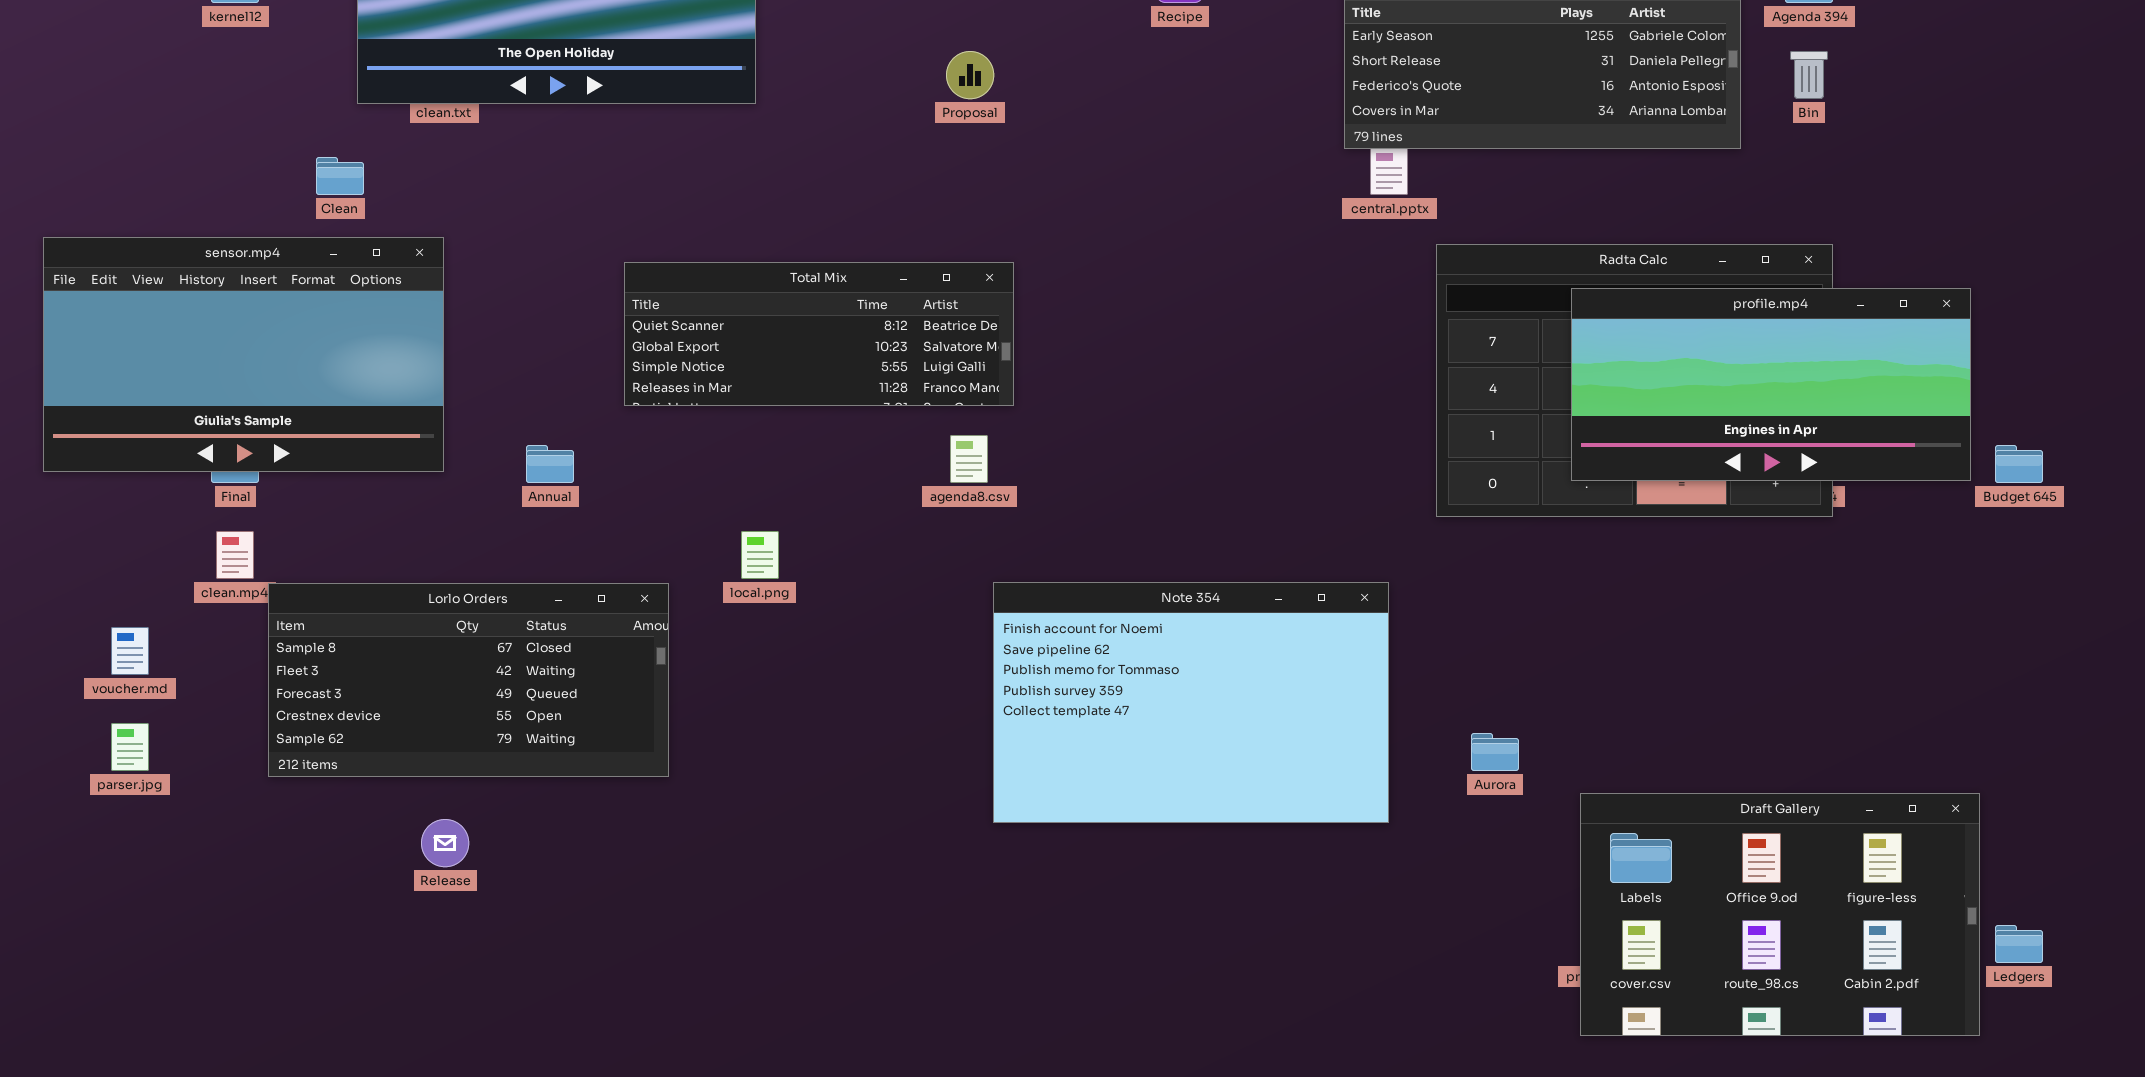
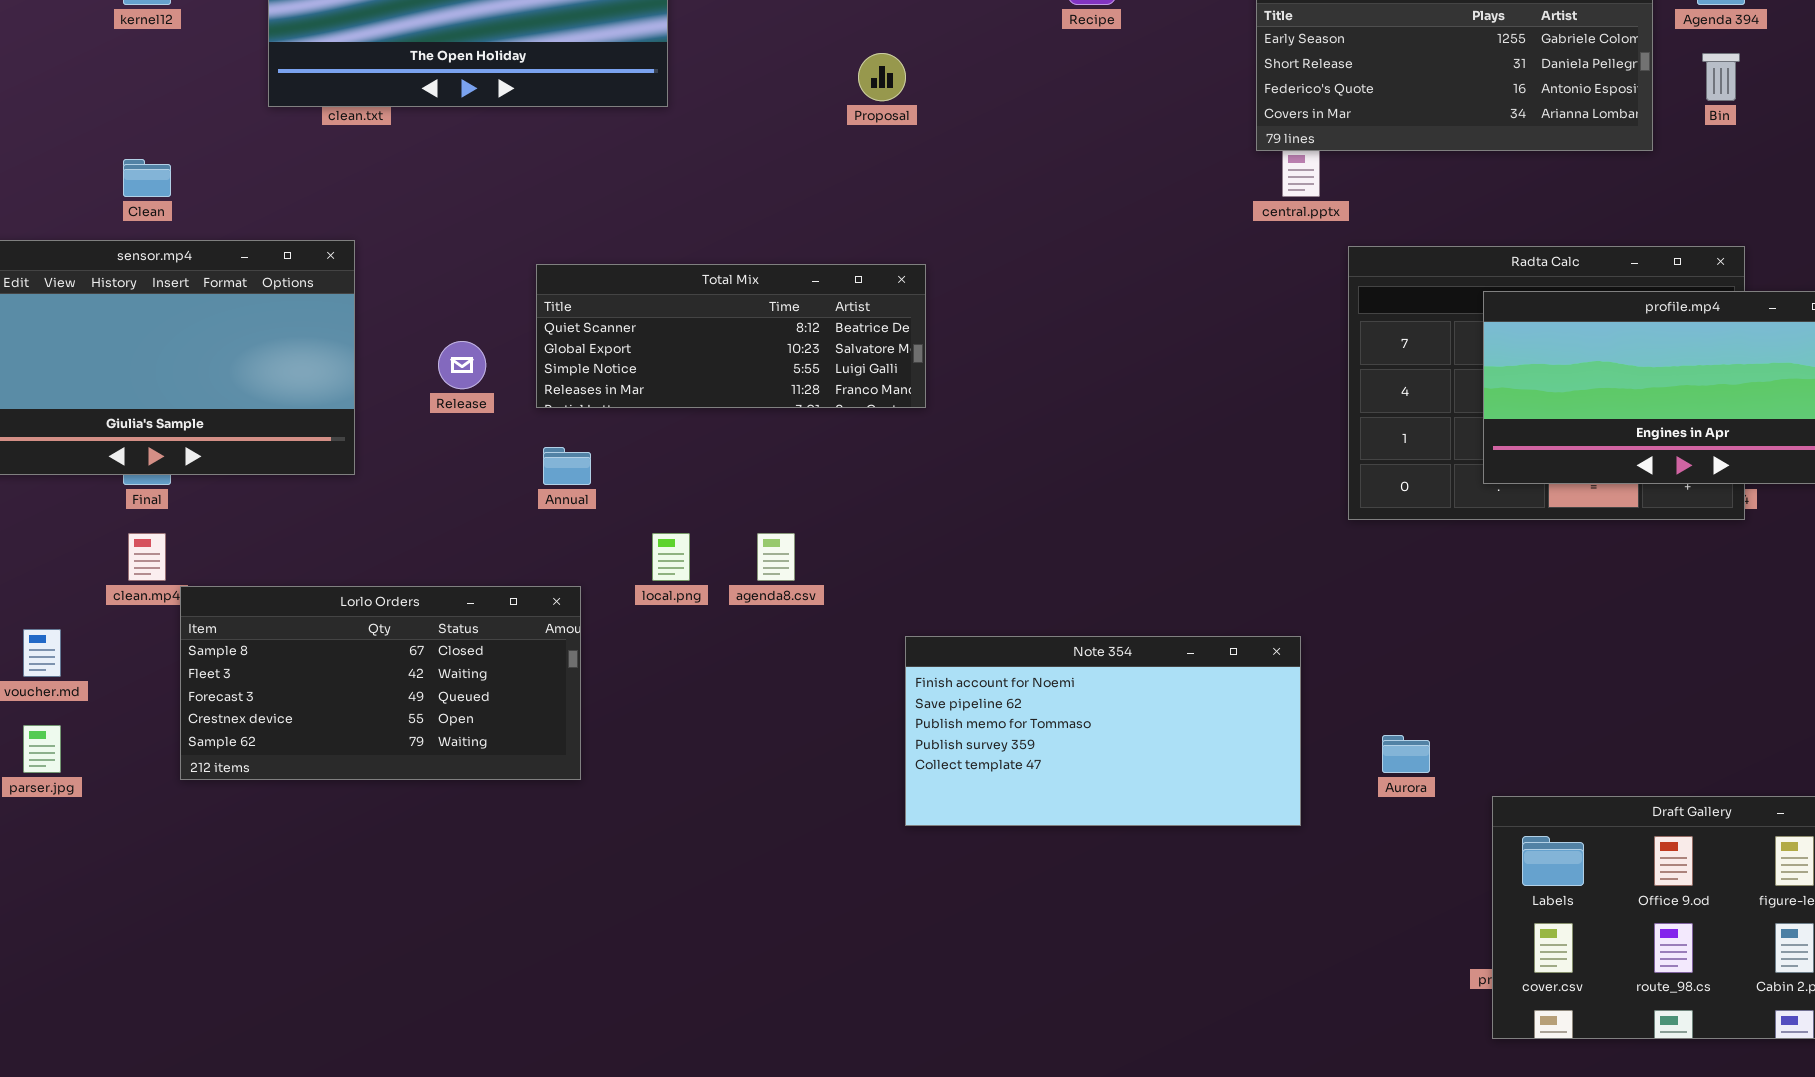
Clean: [316,157,364,195] -> [123,159,171,197], moved
agenda8.csv: [950,435,988,483] -> [757,533,795,581], moved
Annual: [526,445,574,483] -> [543,447,591,485], moved
Note 354: [993,582,1389,823] -> [905,636,1301,826], resized
Release: [421,819,469,867] -> [438,341,486,389], moved

